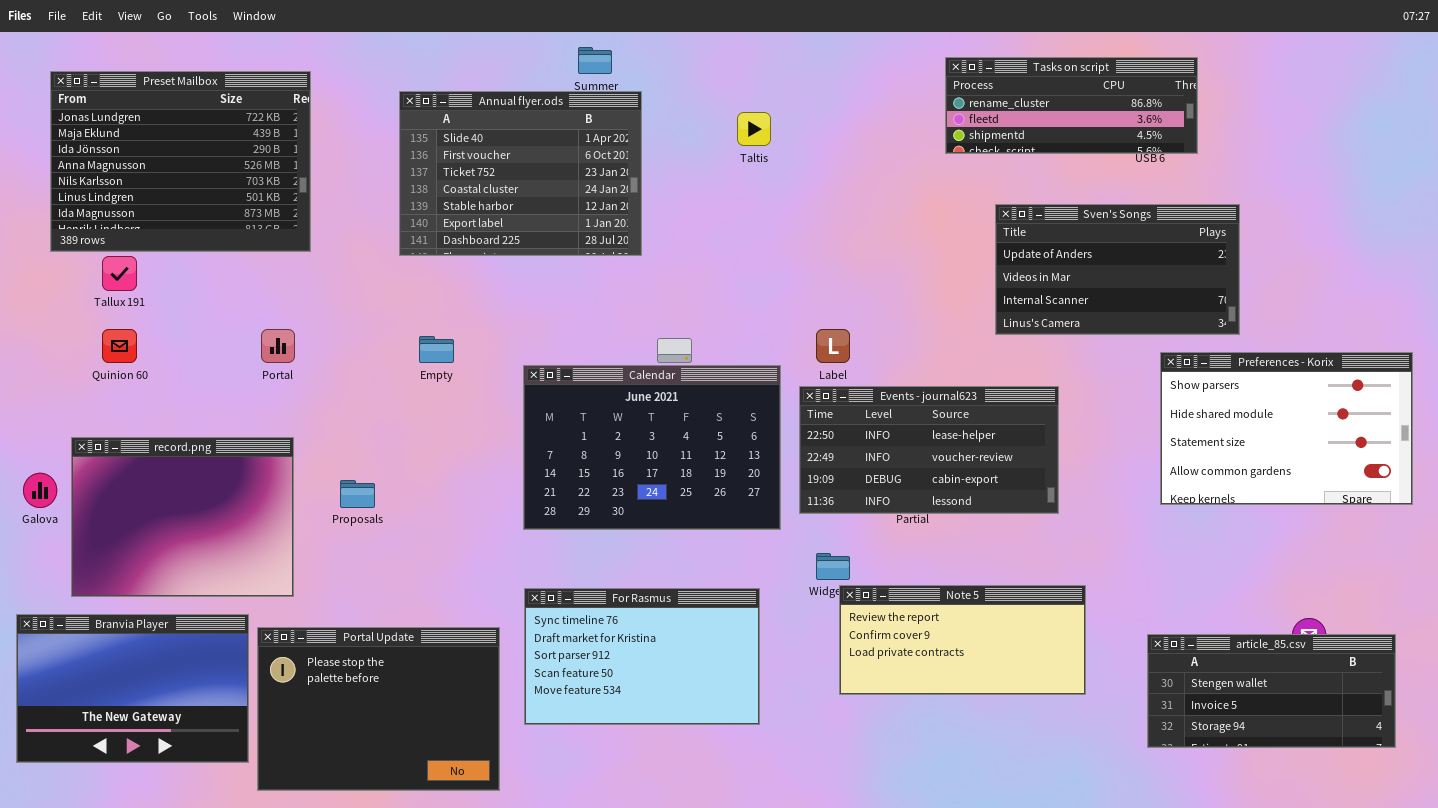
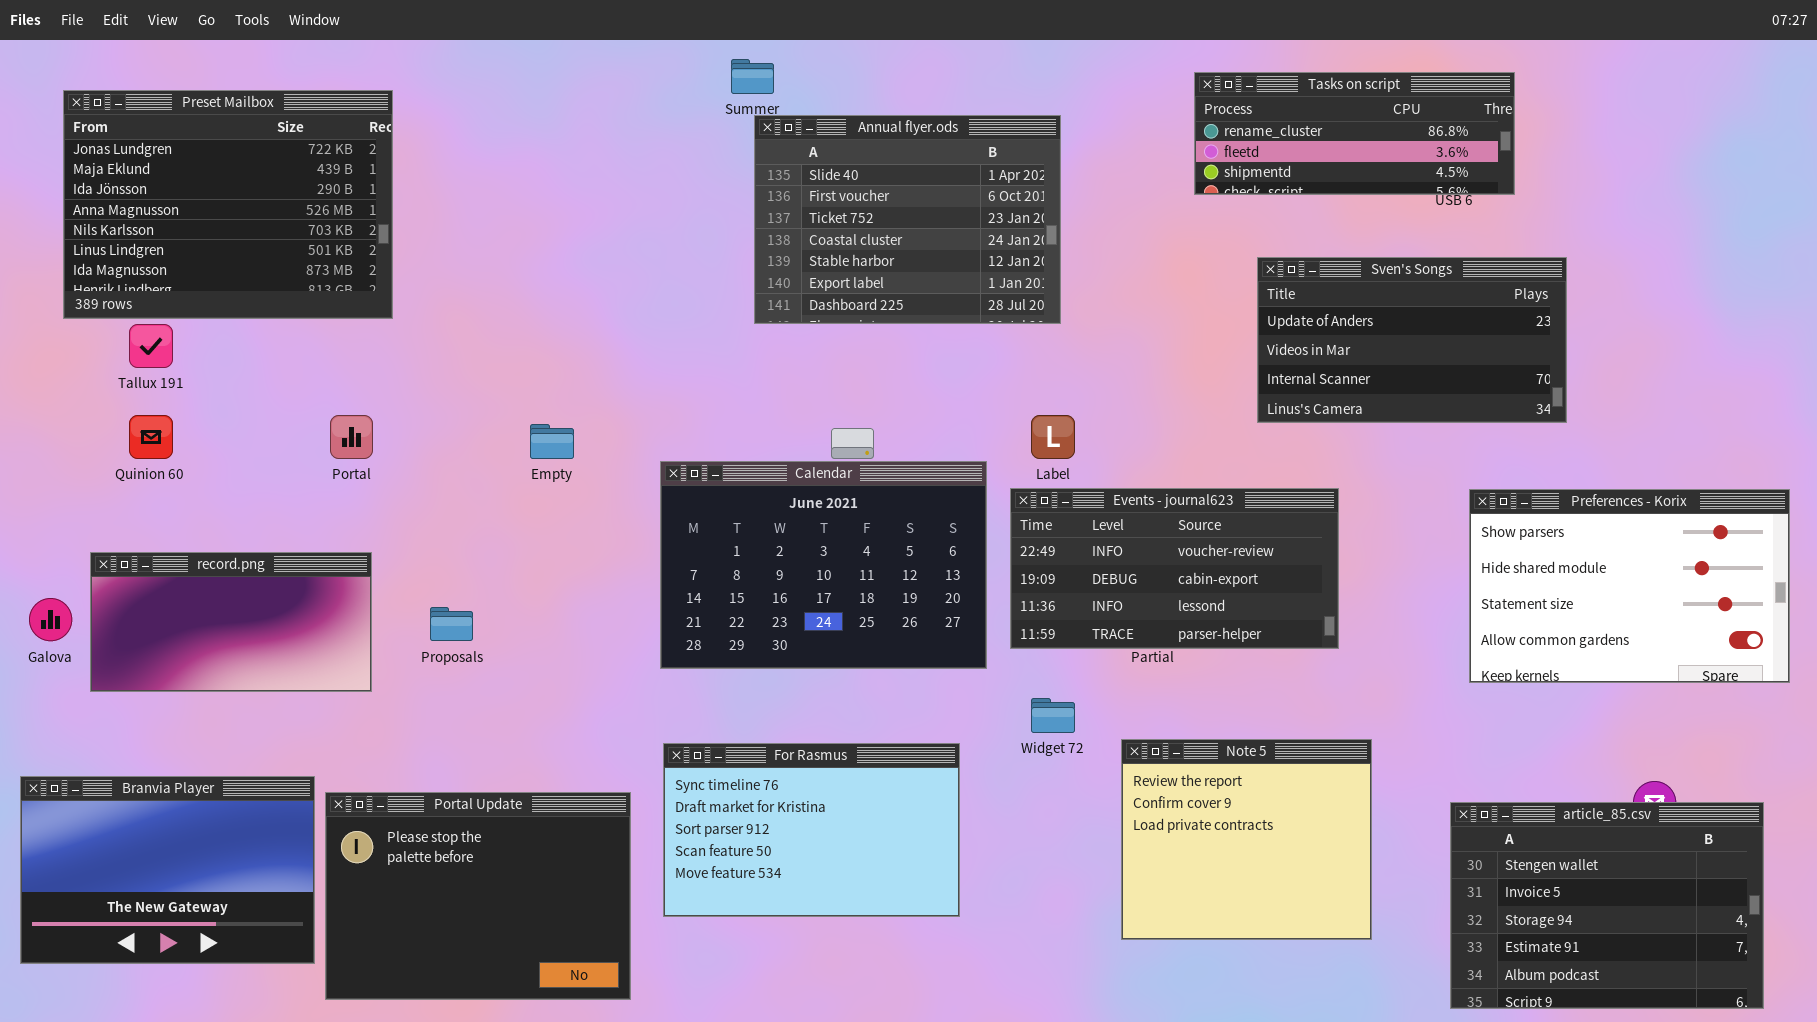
Annual flyer.ods: [399,91,642,256] -> [754,115,1061,324], moved
Preferences - Korix: [1160,352,1413,505] -> [1469,489,1790,683], moved
Events - journal623: [799,386,1059,514] -> [1010,488,1339,649], scrolled down 1 row
record.png: [71,437,294,597] -> [90,552,372,692], resized
Note 5: [839,585,1086,695] -> [1121,739,1372,940], resized
article_85.csv: [1147,634,1396,748] -> [1450,802,1764,1009], resized

